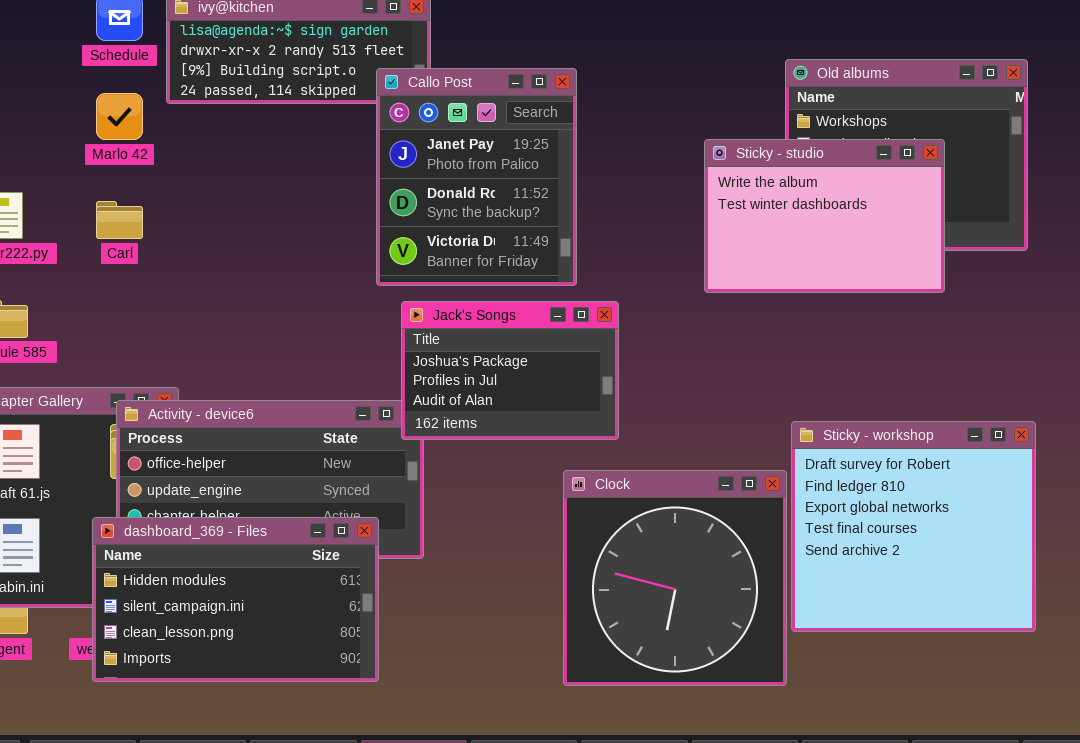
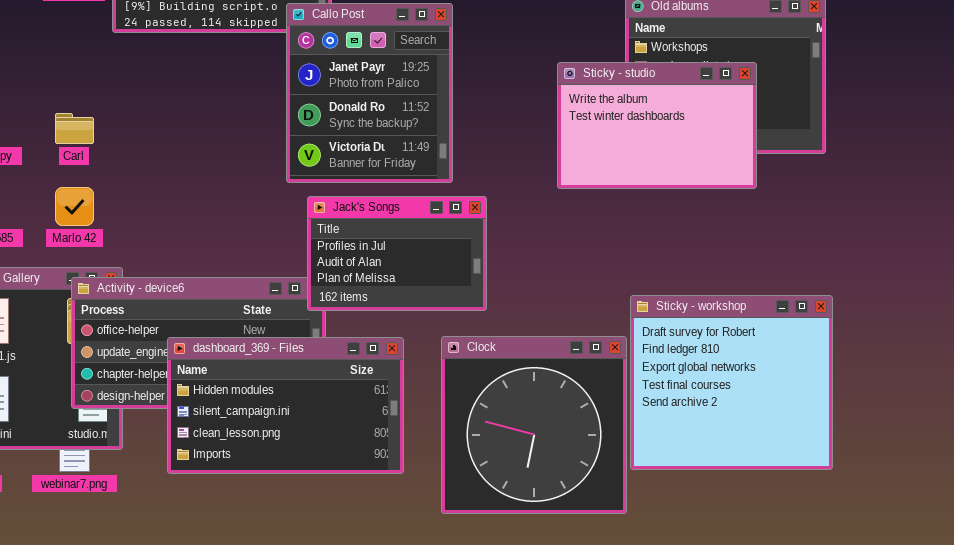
Marlo 42: [96,93,143,140] -> [55,187,94,226], moved
Jack's Songs: [401,301,619,440] -> [307,196,487,311], scrolled down 1 row
dashboard_369 - Files: [92,517,379,682] -> [167,337,404,474], moved

